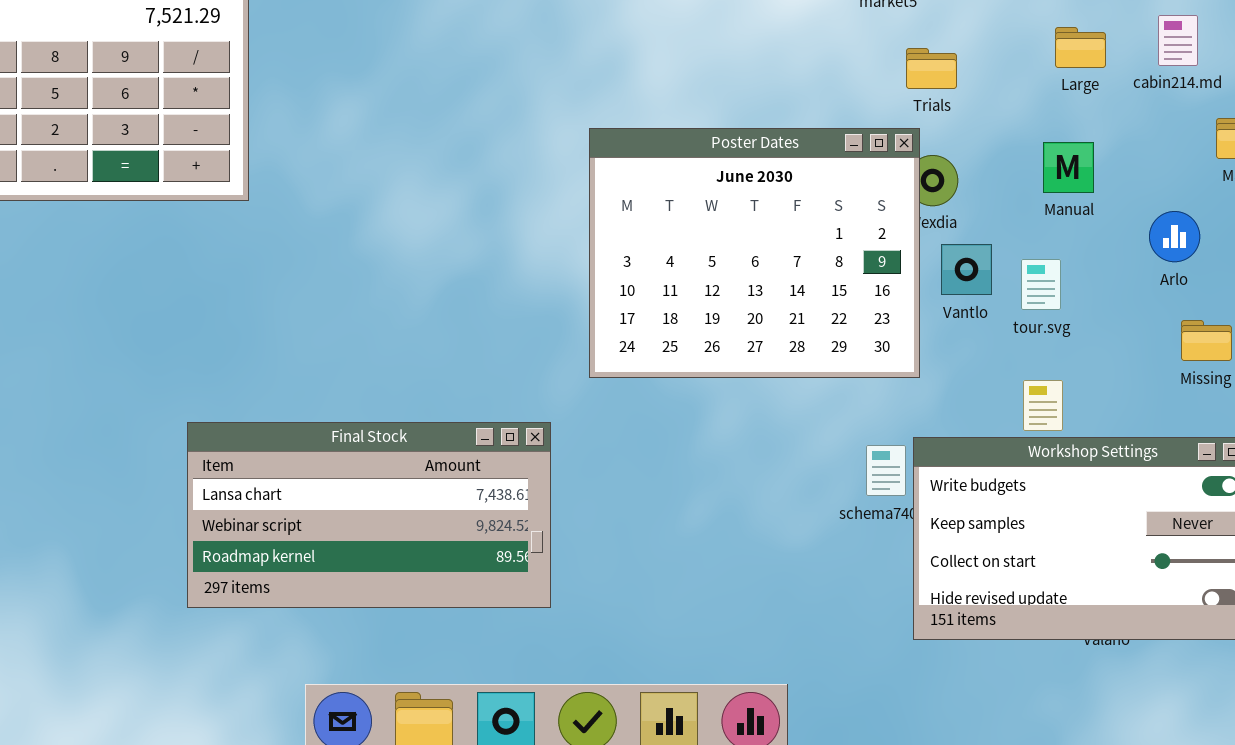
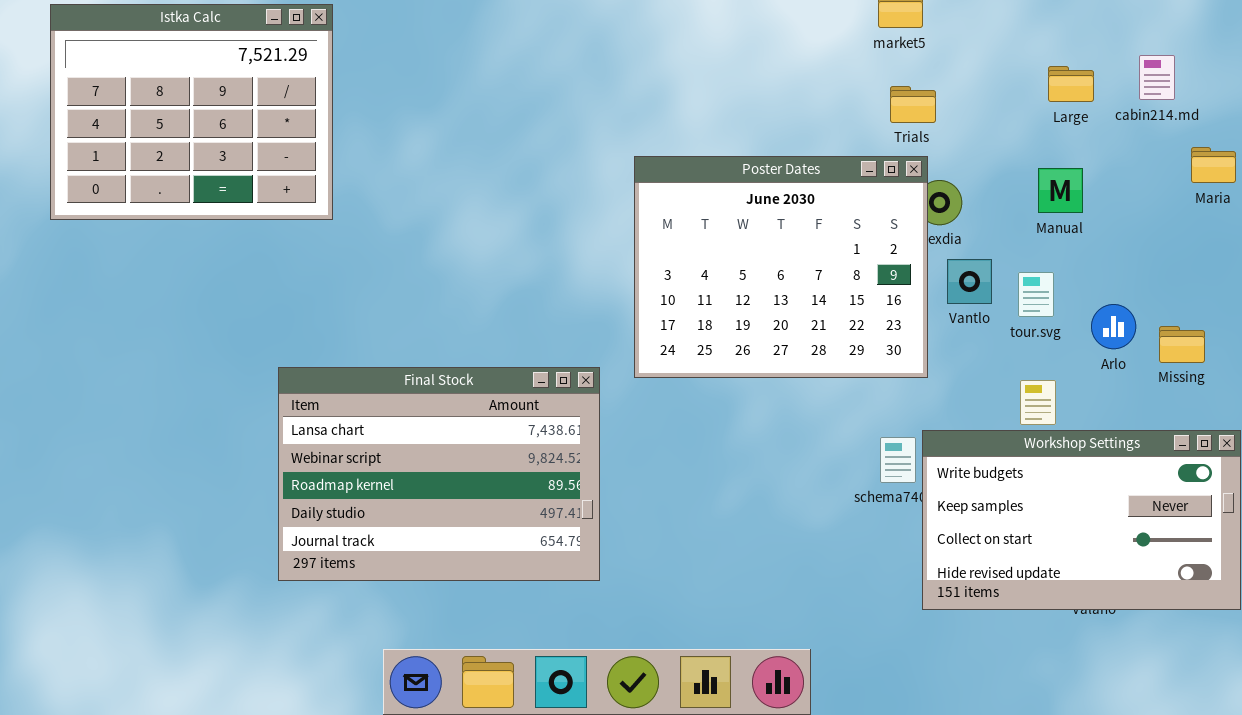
Trials: [906,48,957,89] -> [890,86,936,123], moved
Arlo: [1149,211,1200,262] -> [1091,304,1136,349], moved
Final Stock: [187,422,551,608] -> [278,367,600,581], resized

